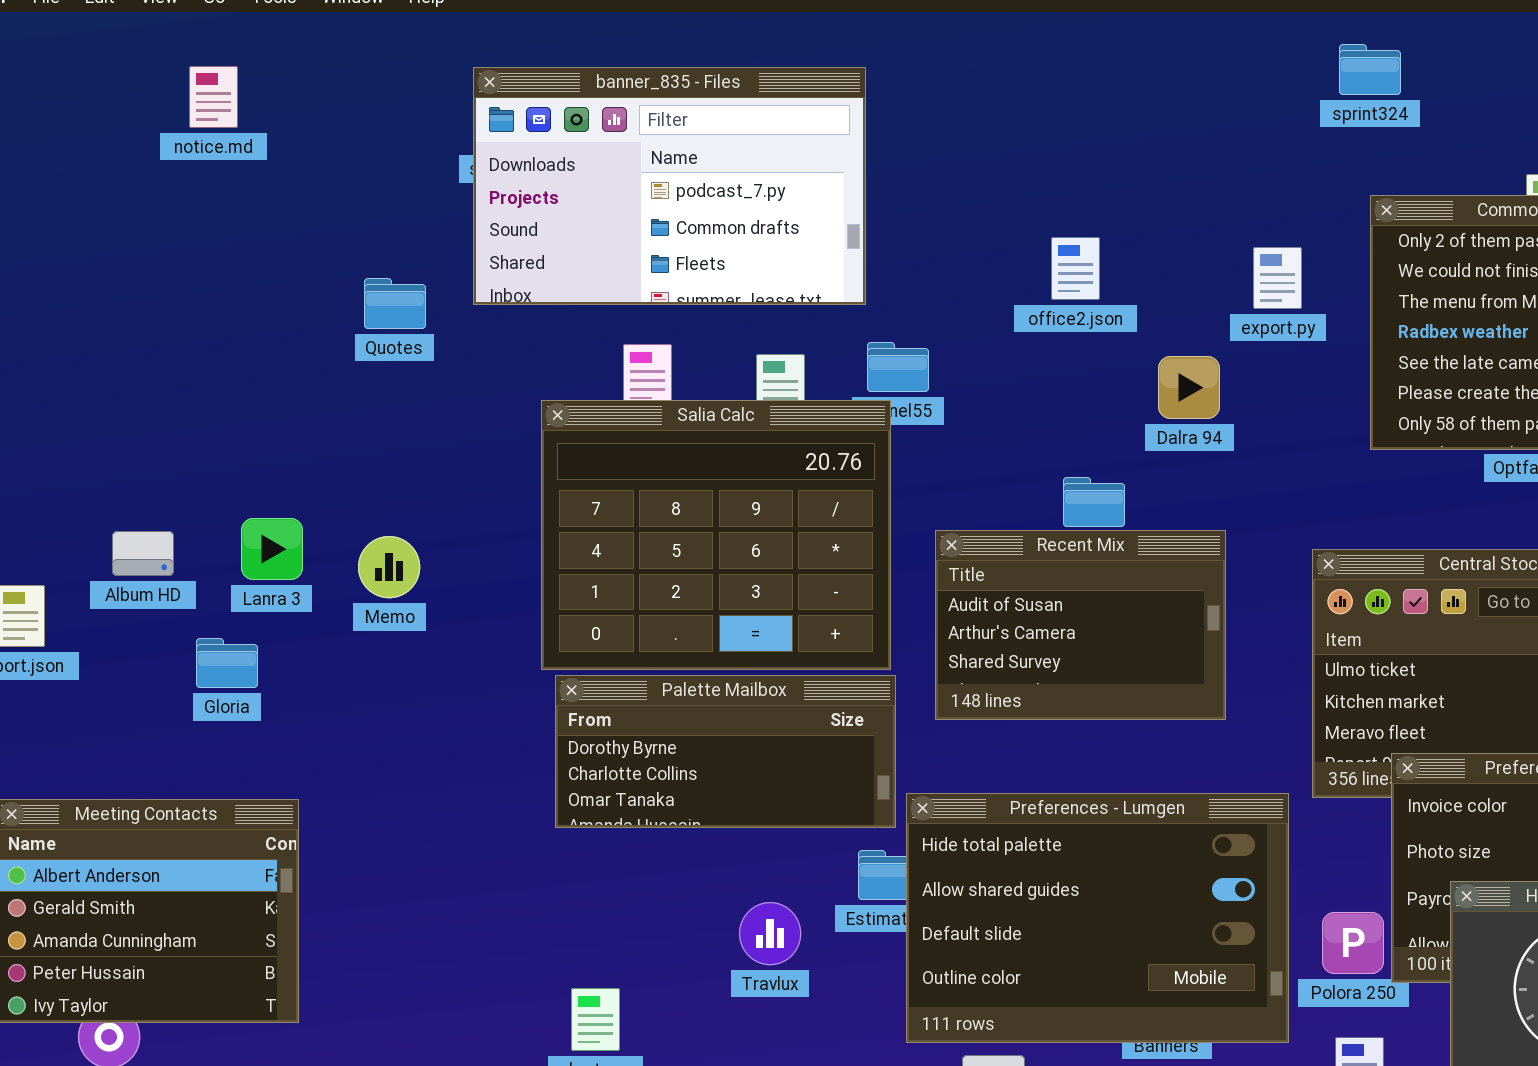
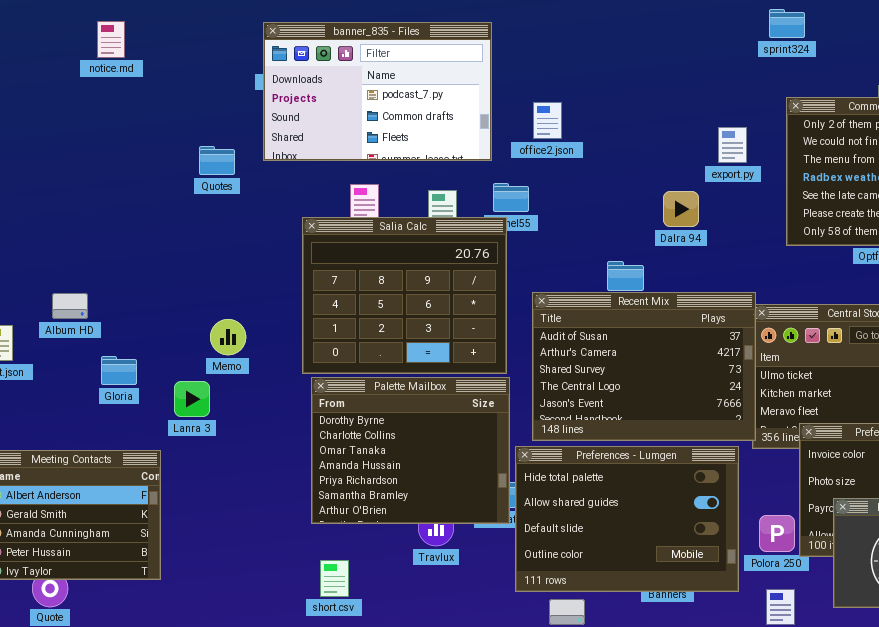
office2.json: [1051,237,1100,300] -> [533,102,562,139], moved
Lanra 3: [241,518,303,580] -> [174,381,210,417], moved
Recent Mix: [935,530,1226,720] -> [532,292,756,441], resized
Memo: [358,536,420,598] -> [210,319,246,355], moved
Palette Mailbox: [555,675,896,828] -> [311,377,510,524], resized

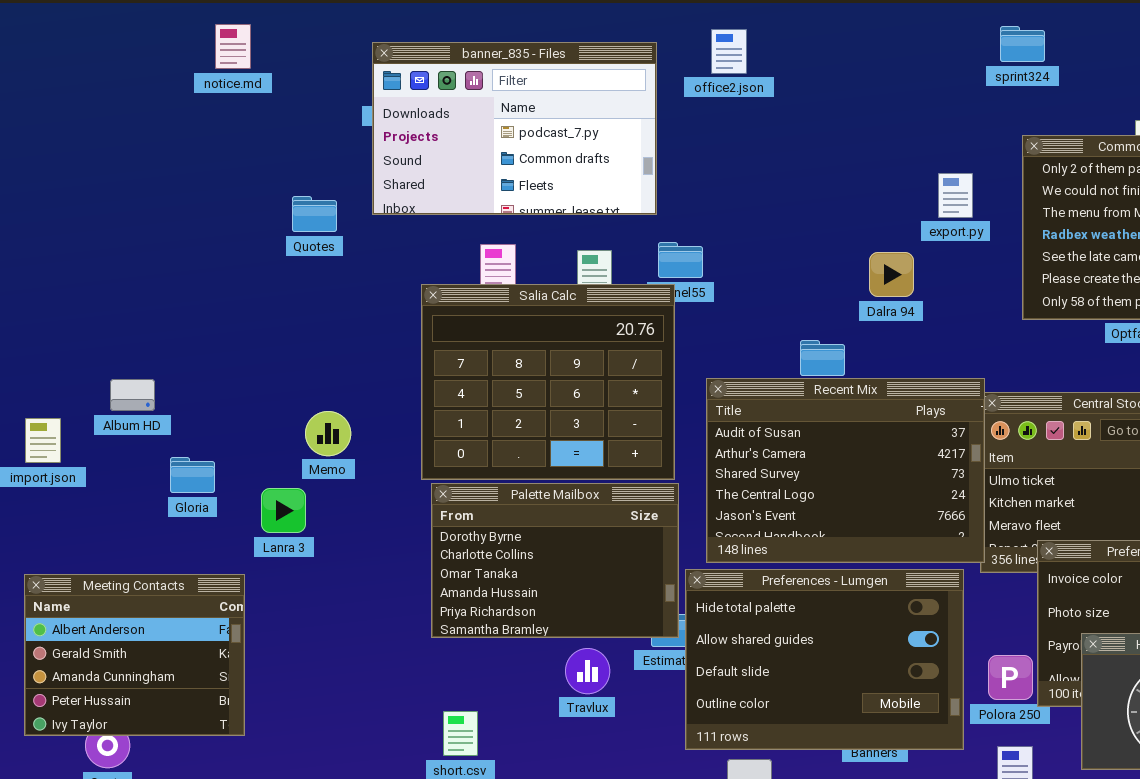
notice.md: [97,21,125,58] -> [215,24,251,69], moved
office2.json: [533,102,562,139] -> [711,29,747,74], moved
Palette Mailbox: [311,377,510,524] -> [431,483,679,638], resized

